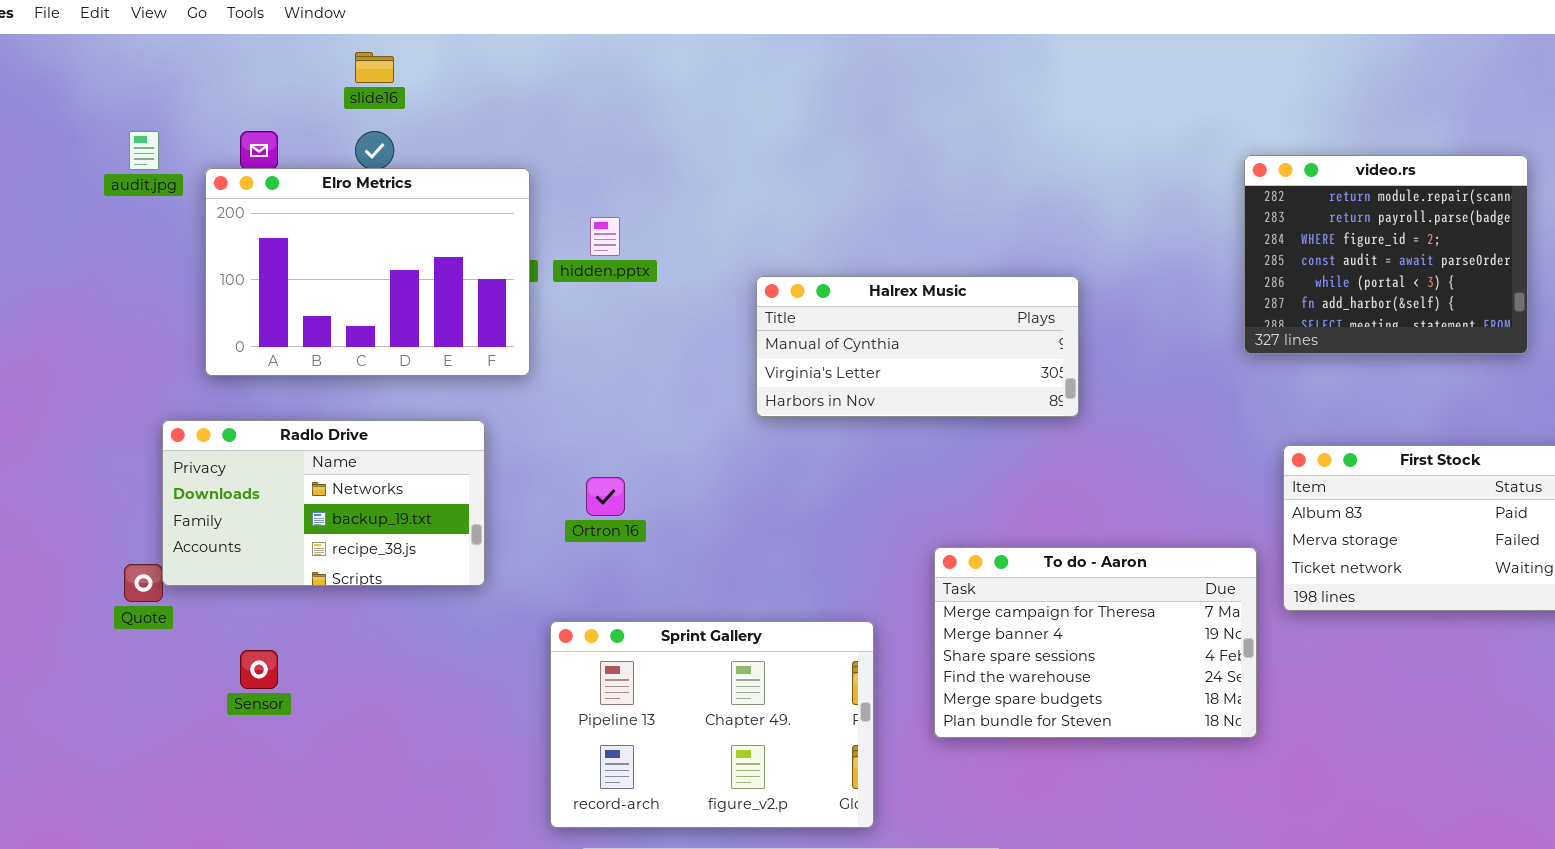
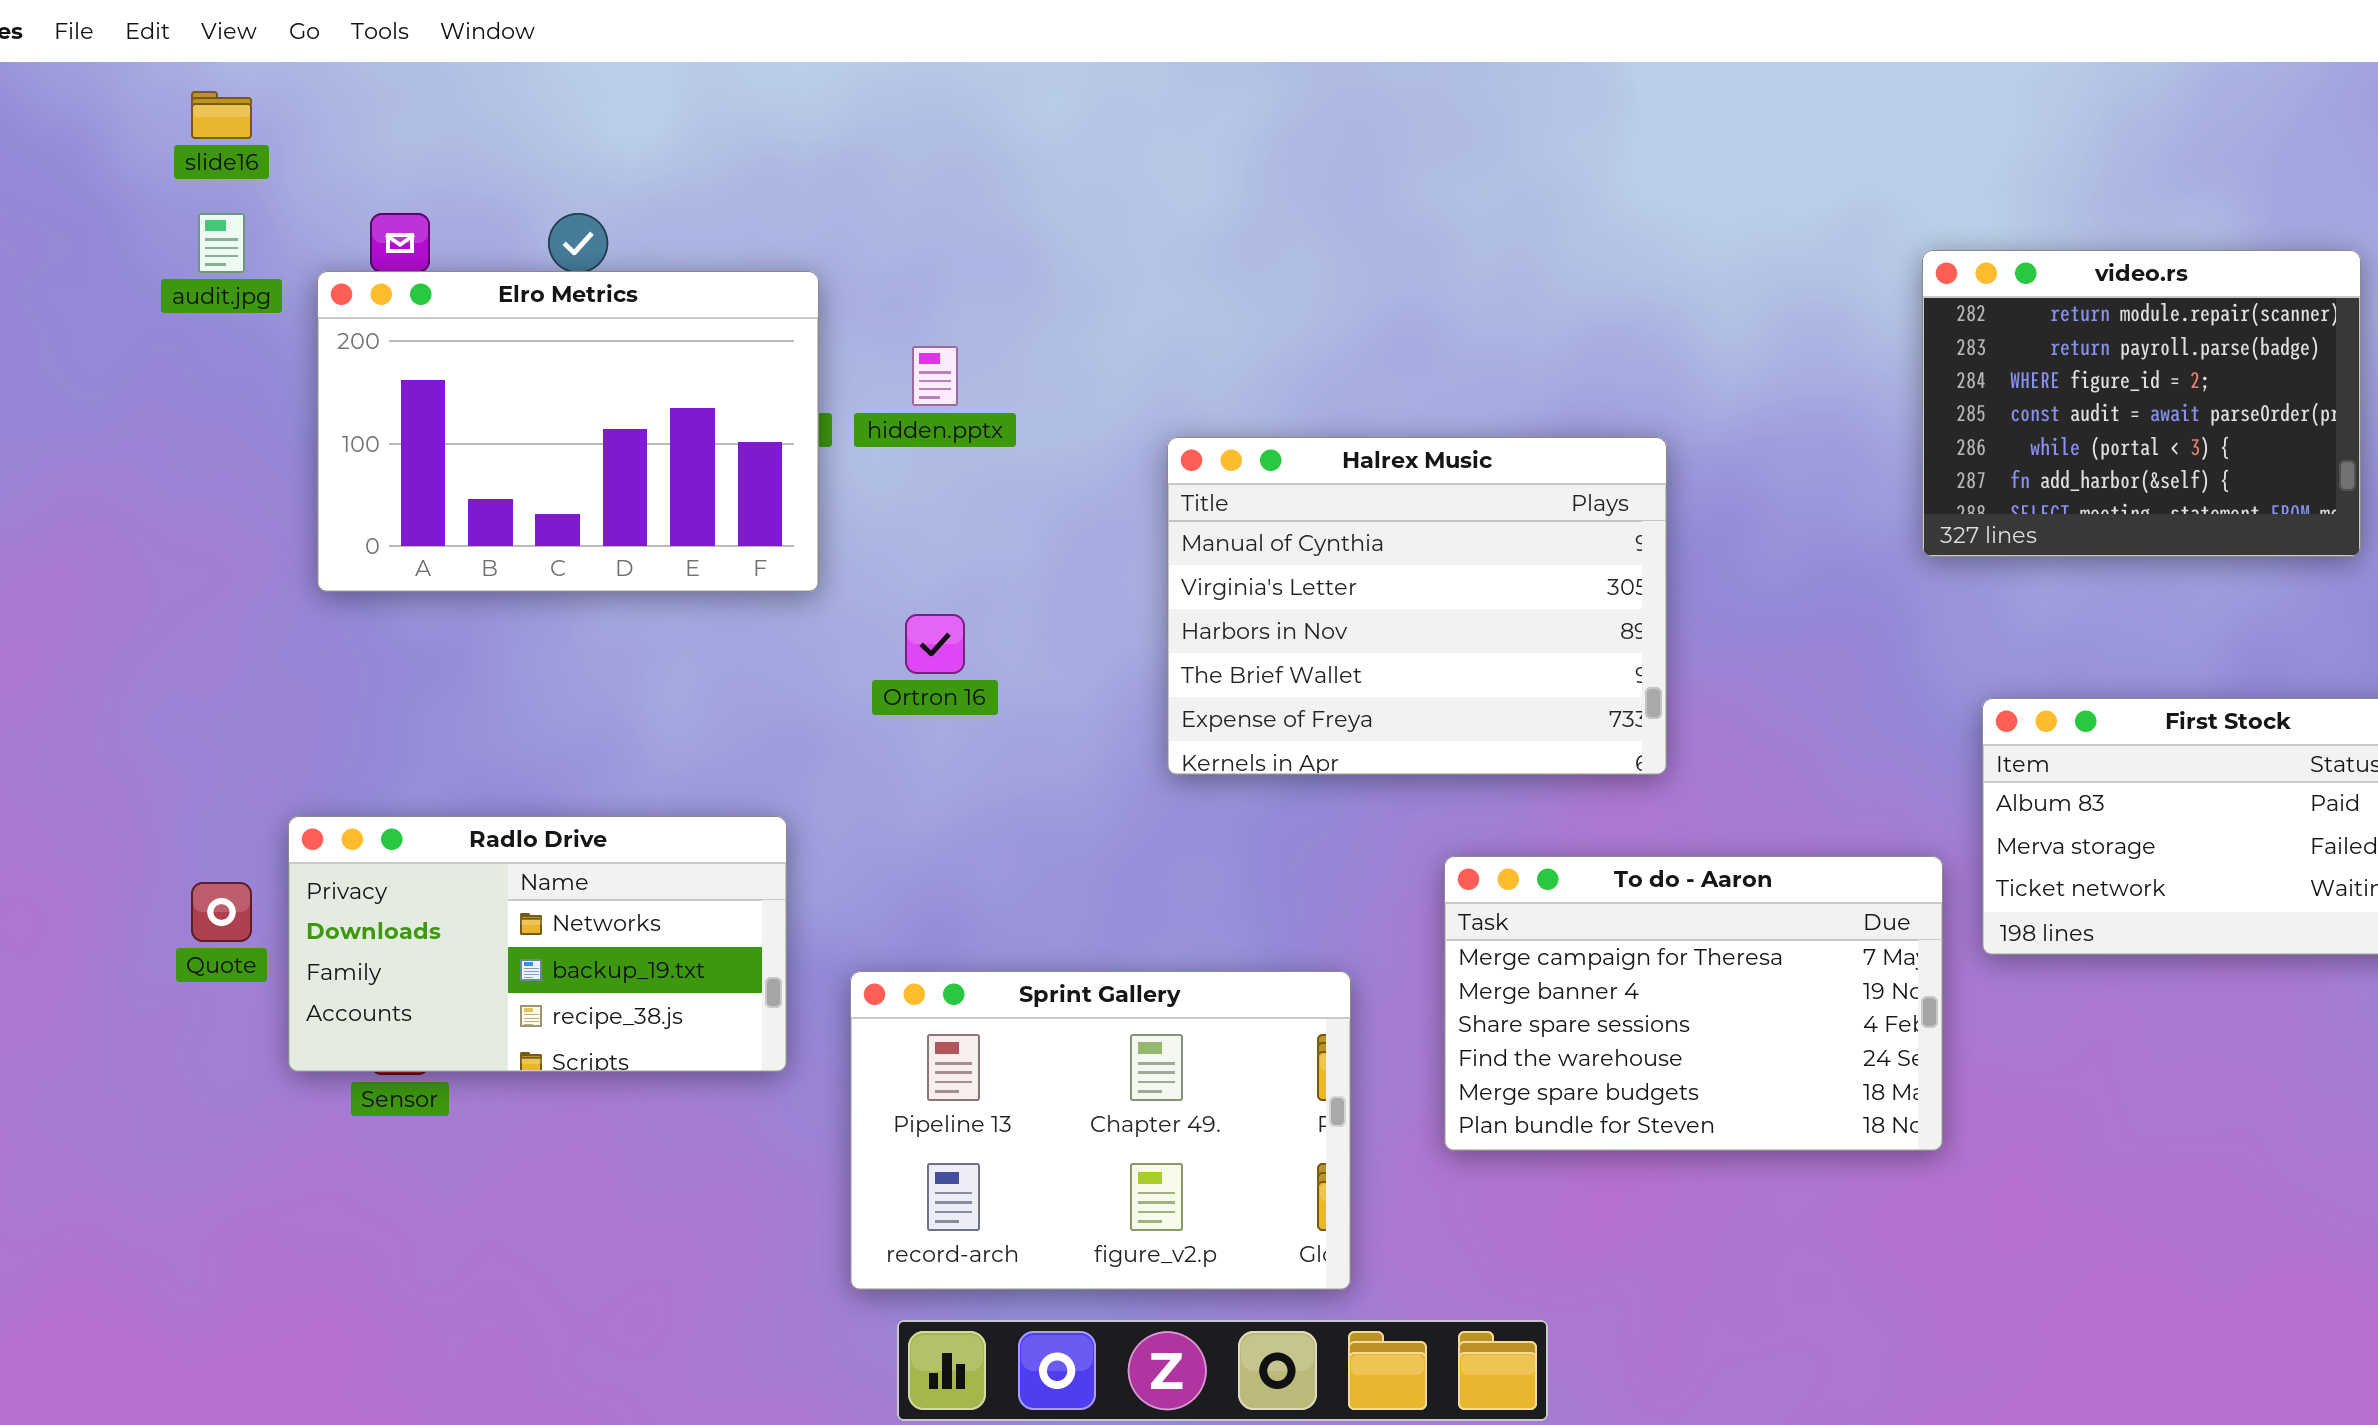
slide16: [355,52,394,83] -> [191,91,252,139], moved
Halrex Music: [756,276,1079,417] -> [1167,437,1667,775], resized
Radlo Drive: [162,420,485,586] -> [288,816,787,1072], moved
Ortron 16: [586,477,625,516] -> [905,614,965,674], moved

